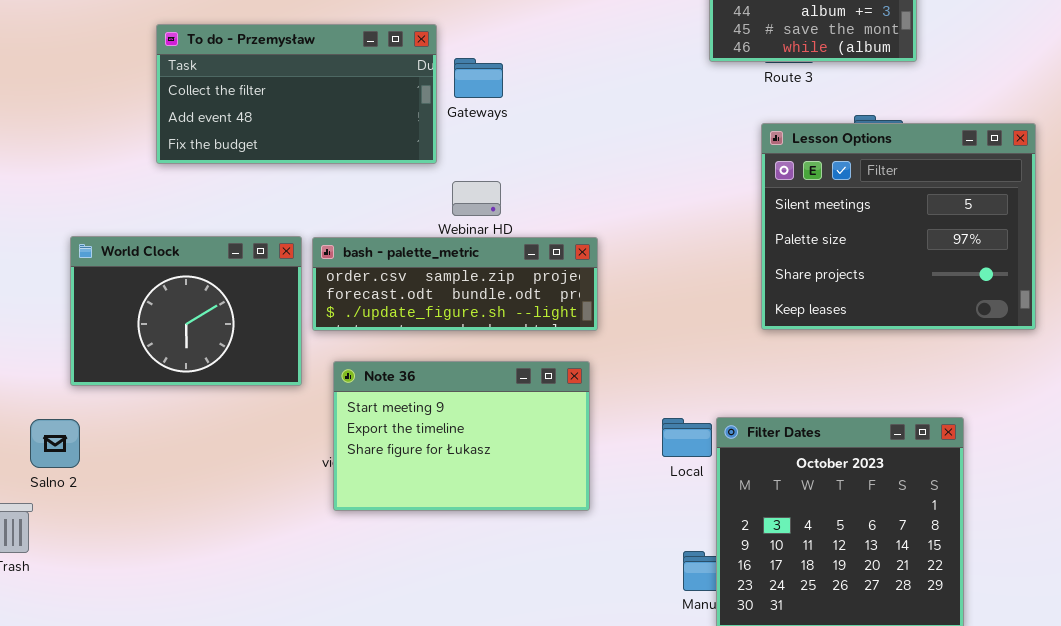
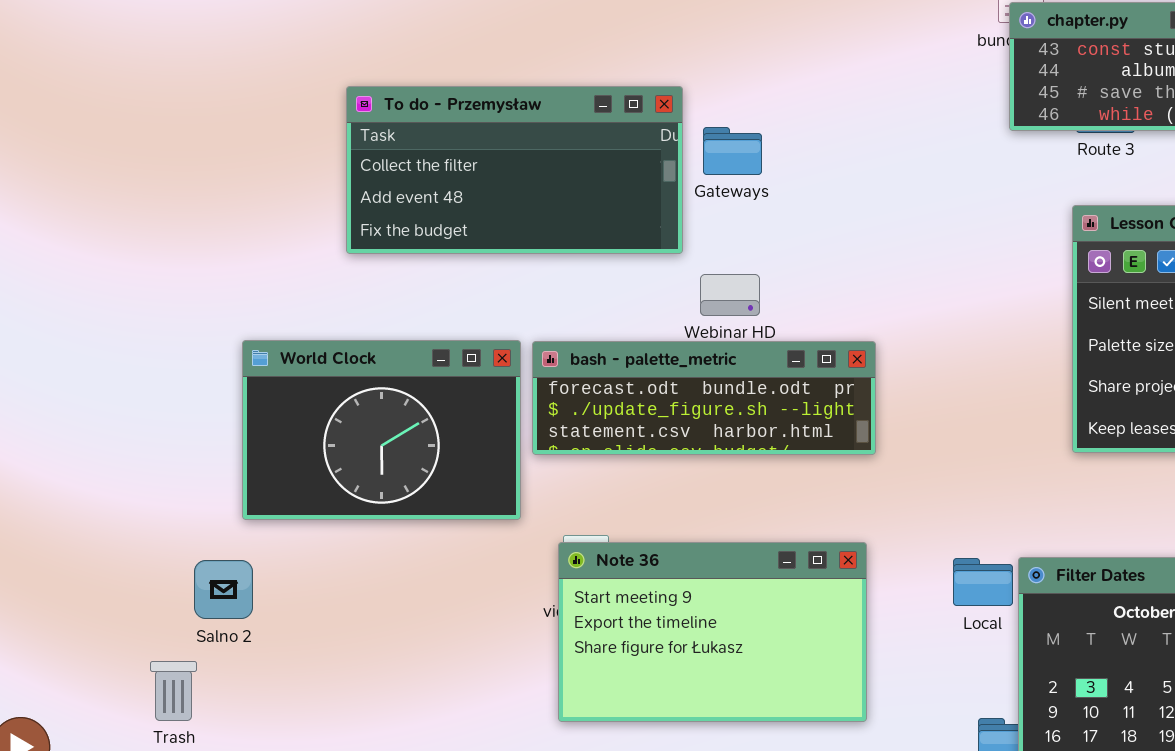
bash - palette_metric: [312,237,598,331] -> [532,341,876,455], scrolled down 1 row
Note 36: [333,361,590,511] -> [558,542,867,722], moved

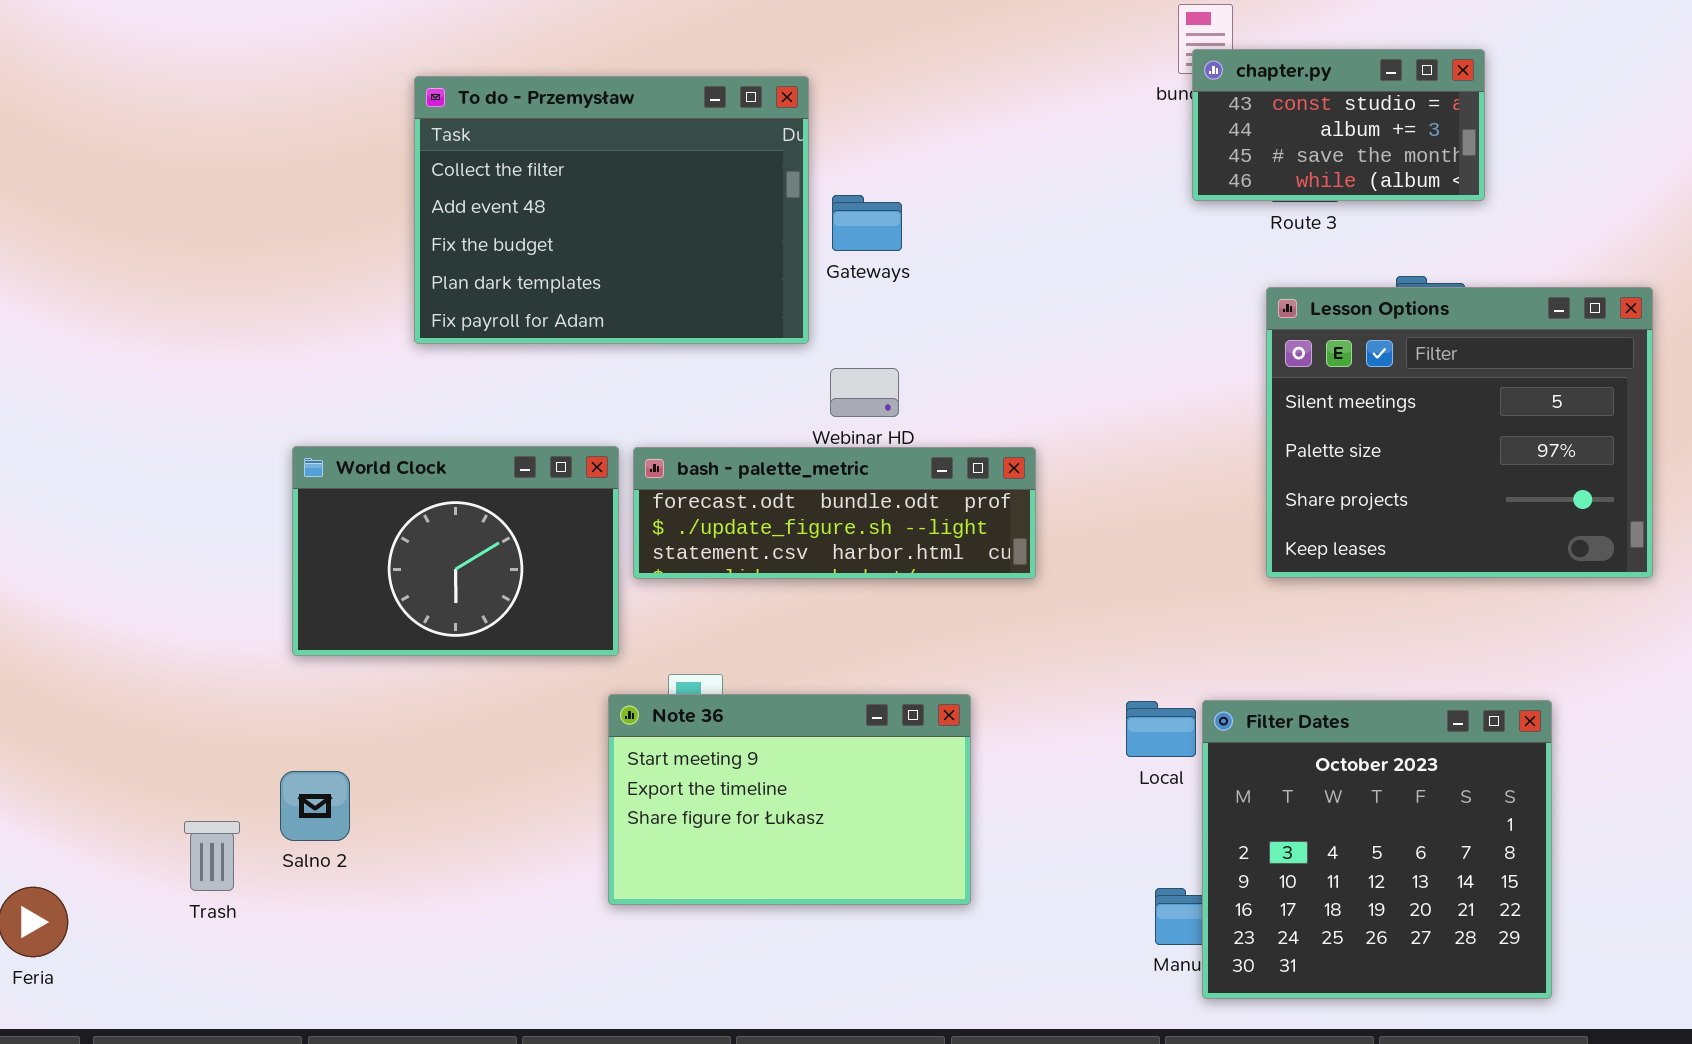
To do - Przemysław: [346,86,683,254] -> [414,76,809,344], resized
Note 36: [558,542,867,722] -> [608,694,971,905], moved
Salno 2: [194,560,253,619] -> [280,771,350,841], moved

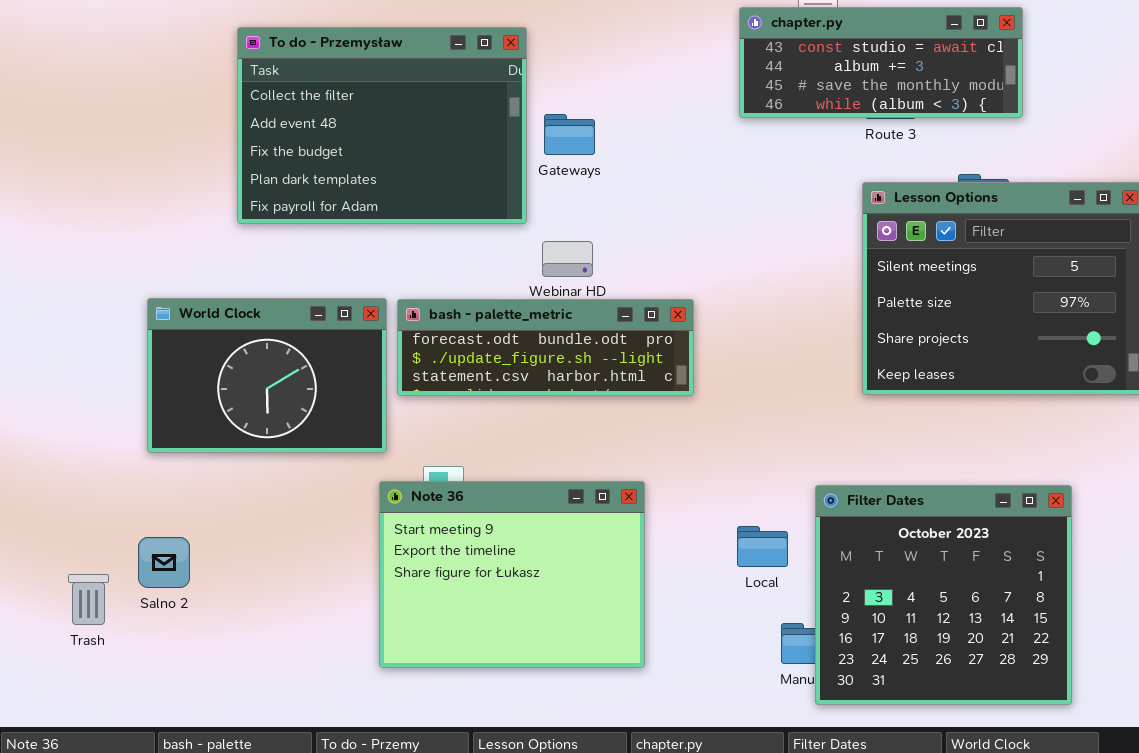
chapter.py: [1192,49,1485,201] -> [739,7,1023,118], resized
Note 36: [608,694,971,905] -> [379,481,645,668], resized
Local: [1126,701,1196,757] -> [737,526,788,567], moved

